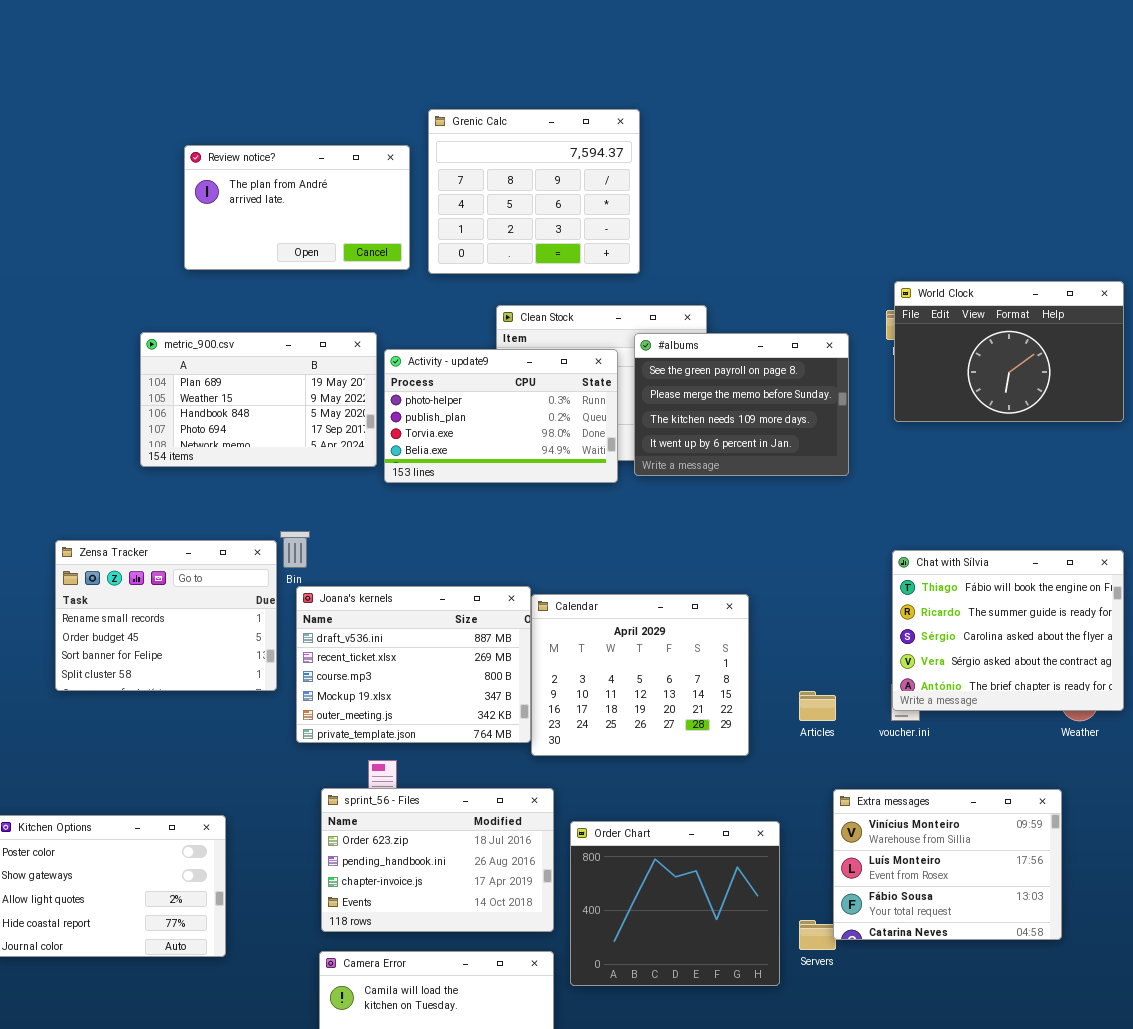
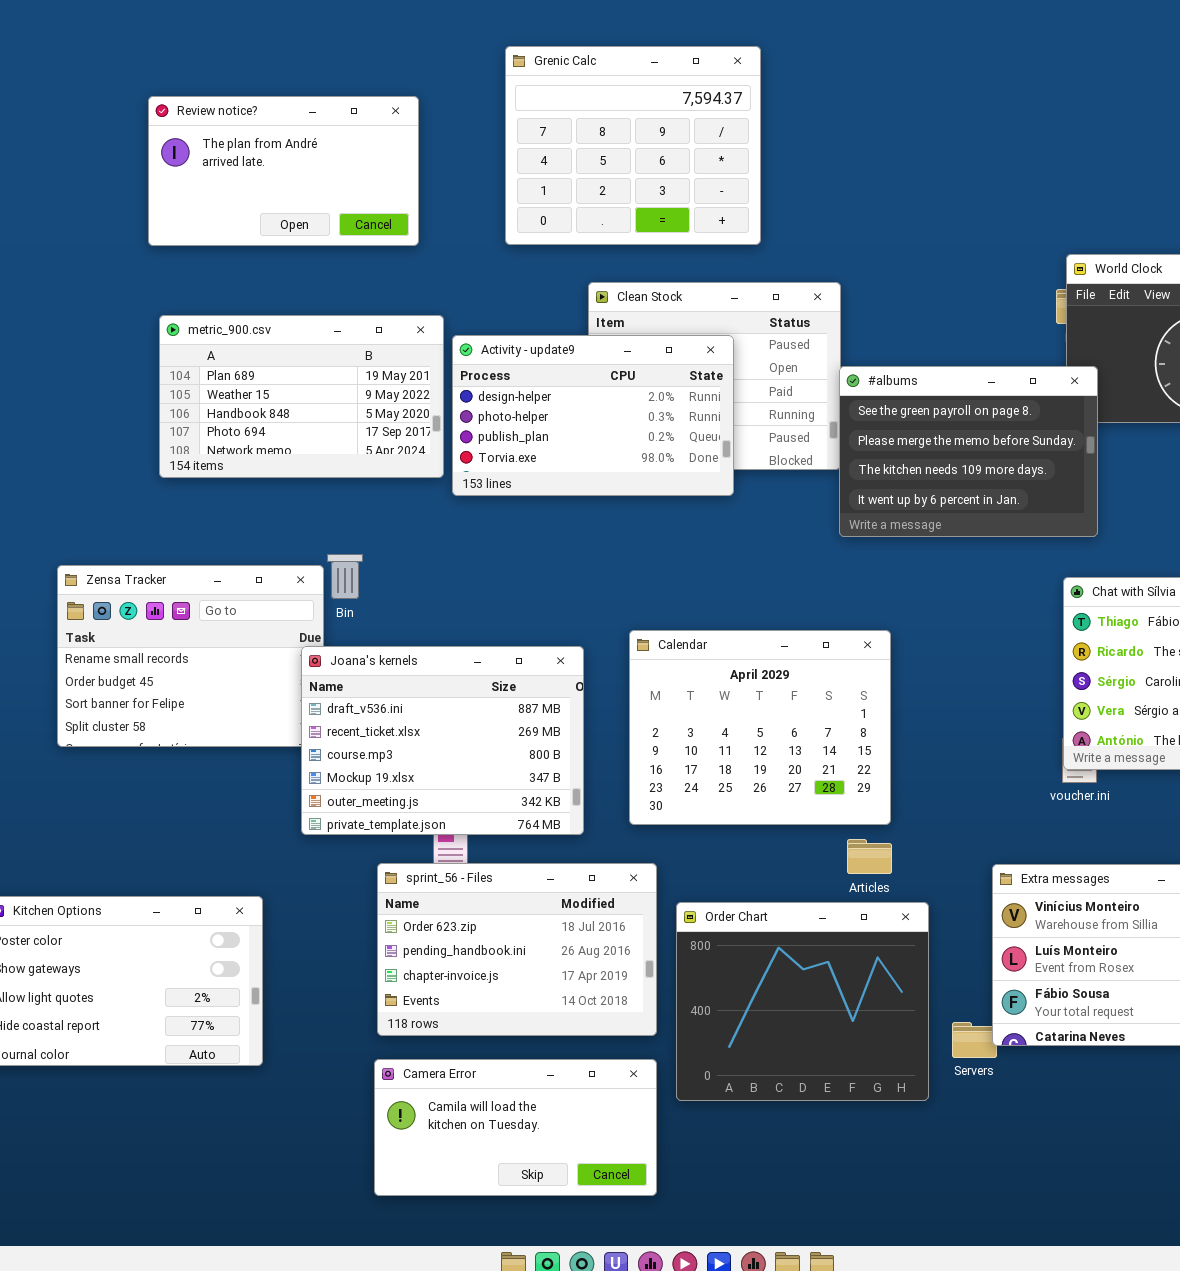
Review notice?: [184,145,410,270] -> [148,96,419,246], moved
#albums: [634,333,849,476] -> [839,366,1098,537], moved
Activity - update9: [384,349,618,483] -> [452,335,734,496], scrolled up 1 row
Joana's kernels: [296,586,531,743] -> [301,646,584,835], moved
Articles: [799,691,836,721] -> [847,839,892,874], moved

